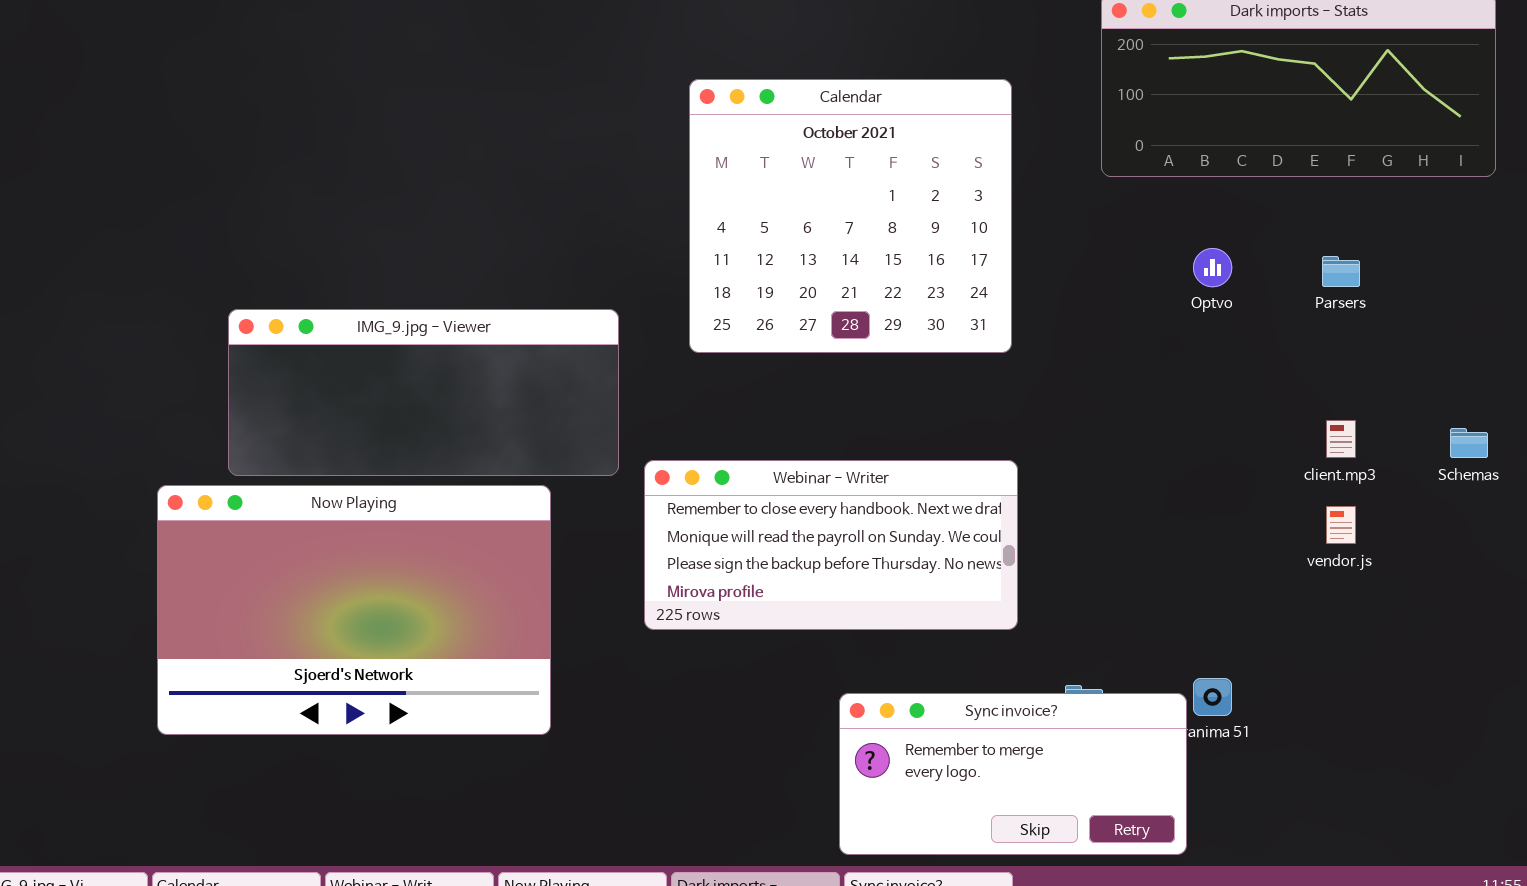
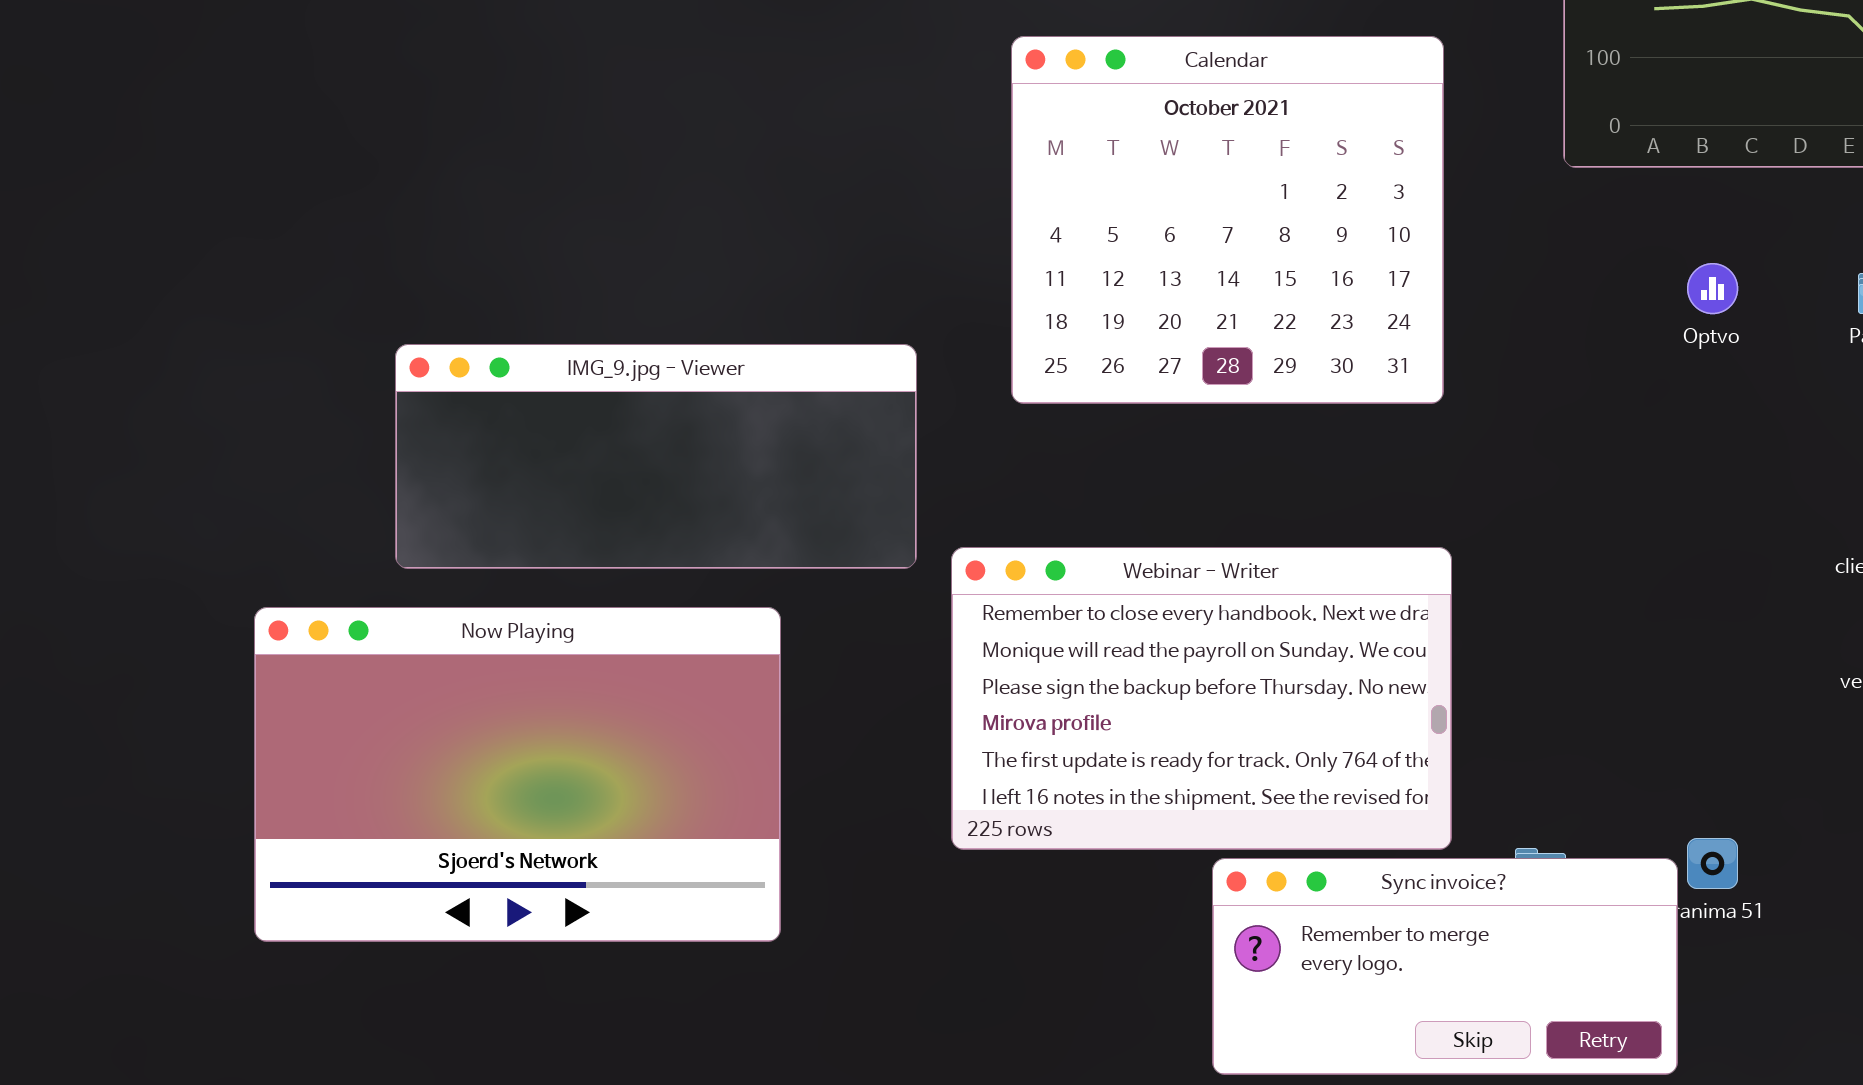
Webinar - Writer: [644,460,1018,630] -> [951,547,1452,850], resized
Now Playing: [157,485,551,735] -> [254,607,781,942], moved

